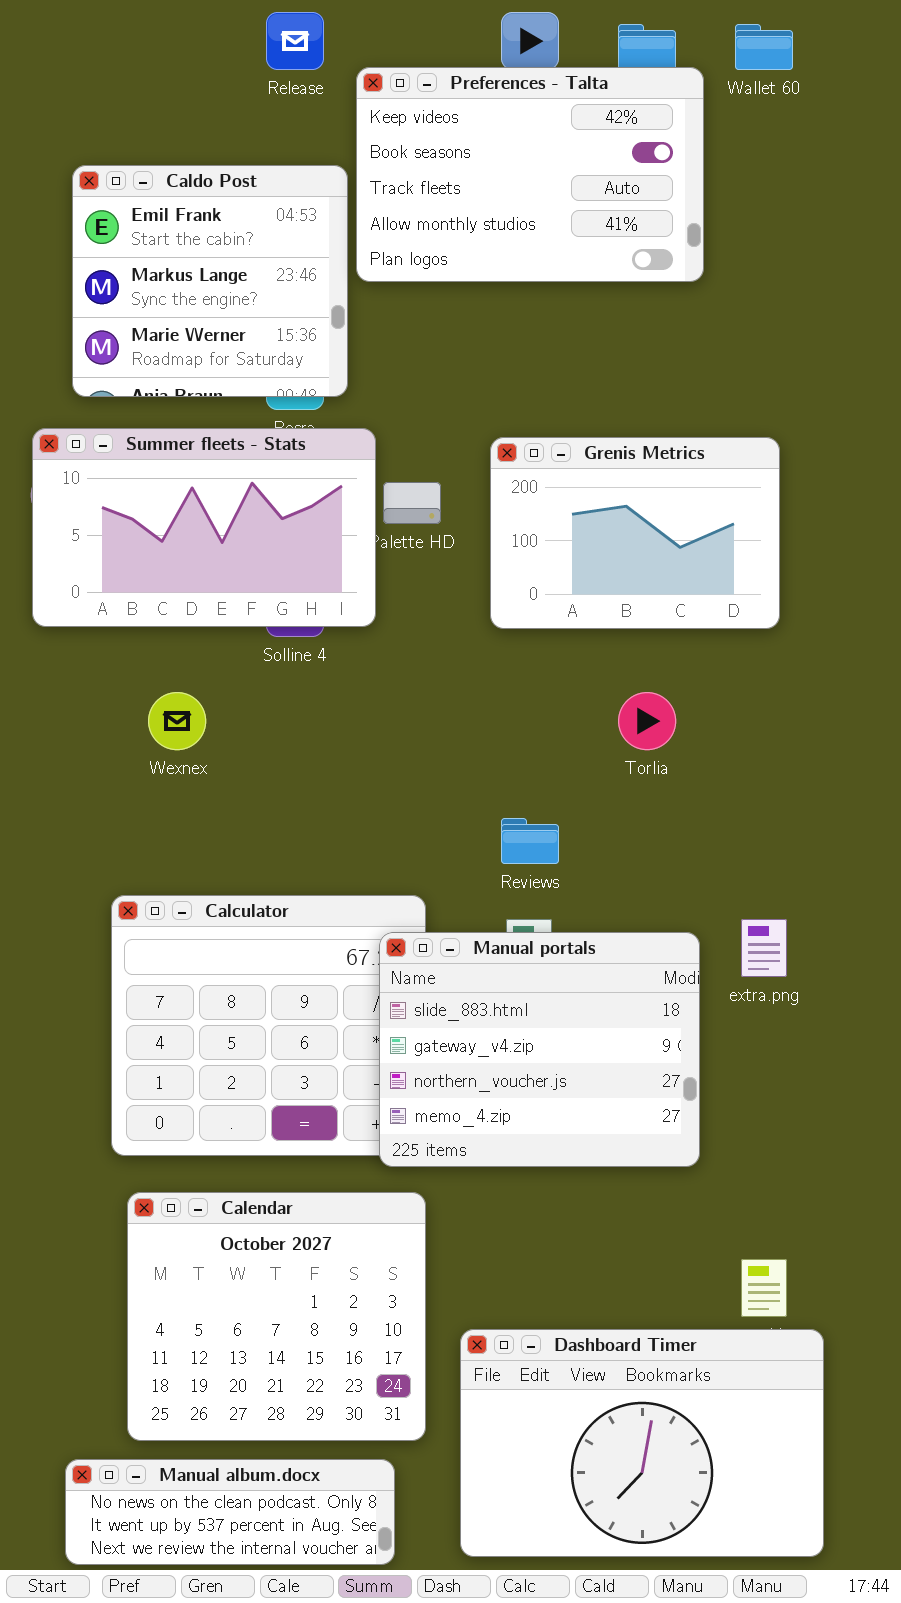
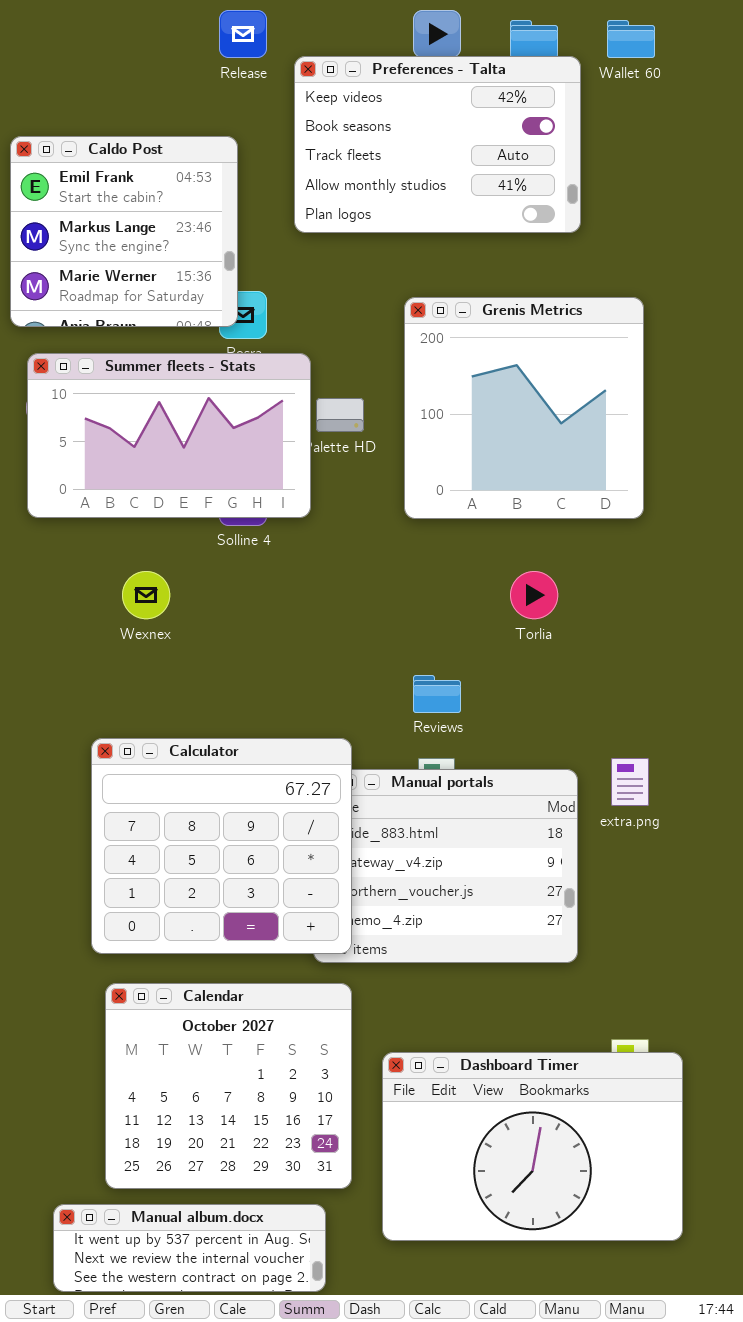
Caldo Post: [72,165,348,397] -> [10,136,238,327], moved
Grenis Metrics: [490,437,780,629] -> [404,297,644,519], resized
Calculator: [111,895,426,1156] -> [91,738,352,954], raised
Dashboard Timer: [460,1329,824,1557] -> [382,1052,683,1241], moved
Manual album.docx: [65,1459,395,1565] -> [53,1204,326,1292], scrolled down 1 row

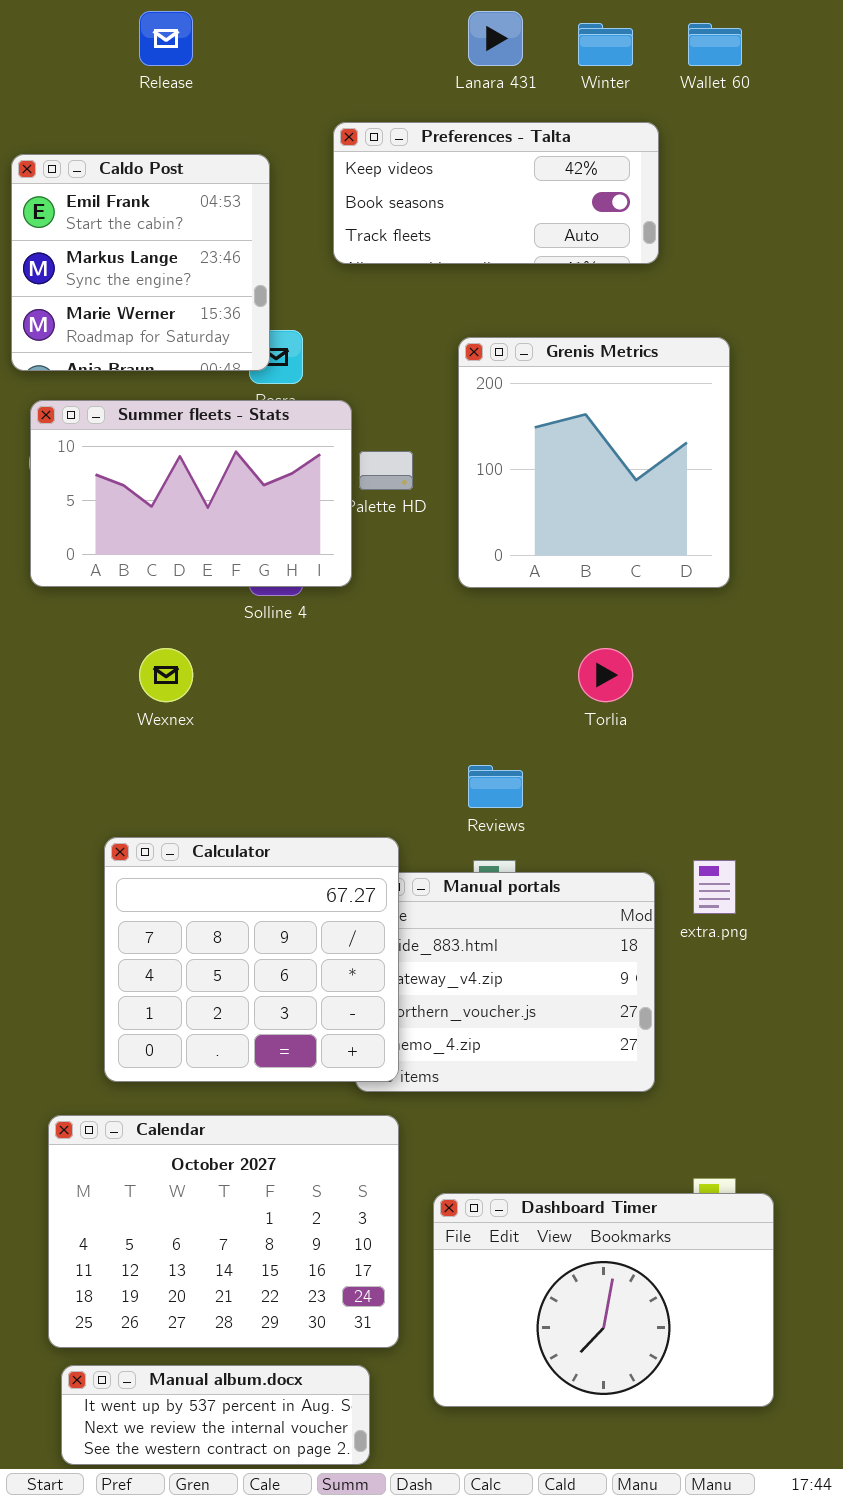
Release: [219,10,267,58] -> [139,11,193,66], moved
Preferences - Talta: [294,56,581,233] -> [333,122,659,264], resized
Calendar: [105,983,352,1189] -> [48,1115,399,1348], resized

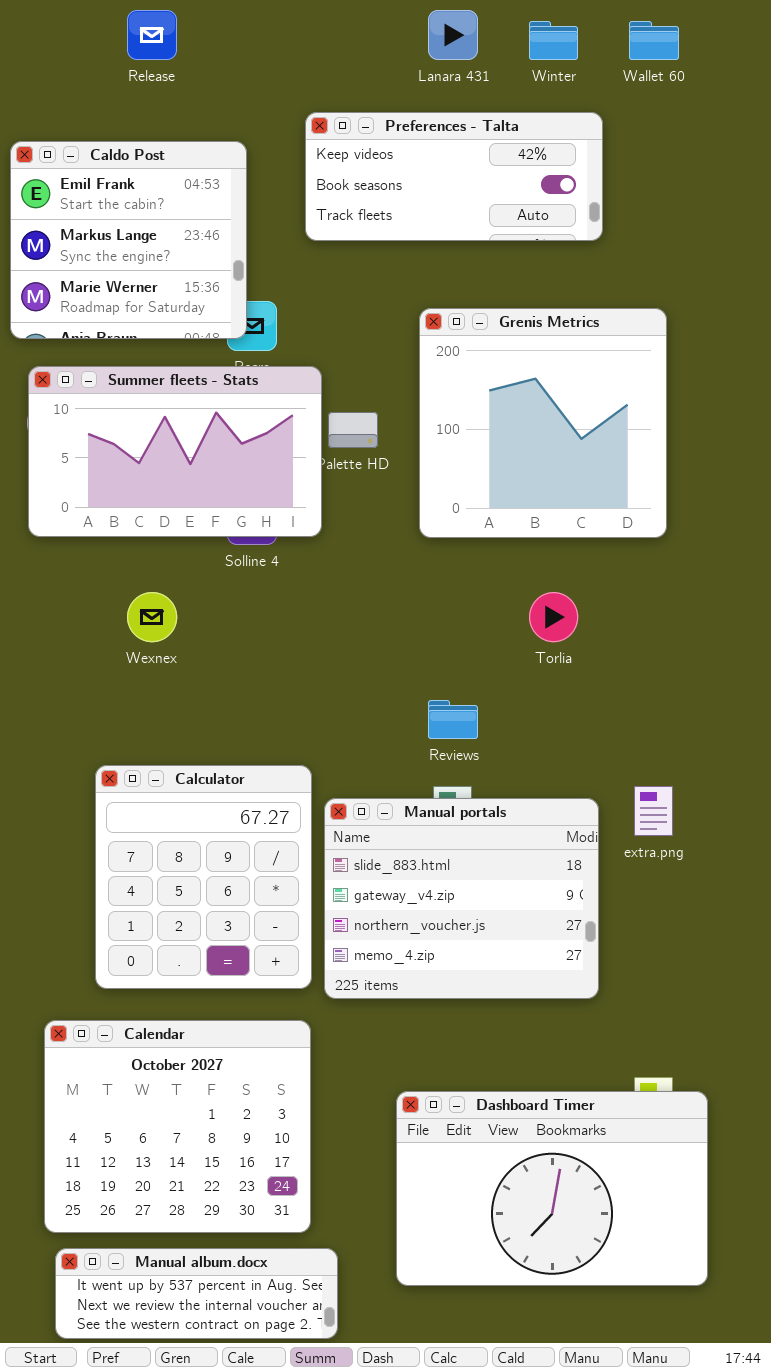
Calculator: [104,837,399,1082] -> [95,765,312,989], resized
Calendar: [48,1115,399,1348] -> [44,1020,311,1233], resized

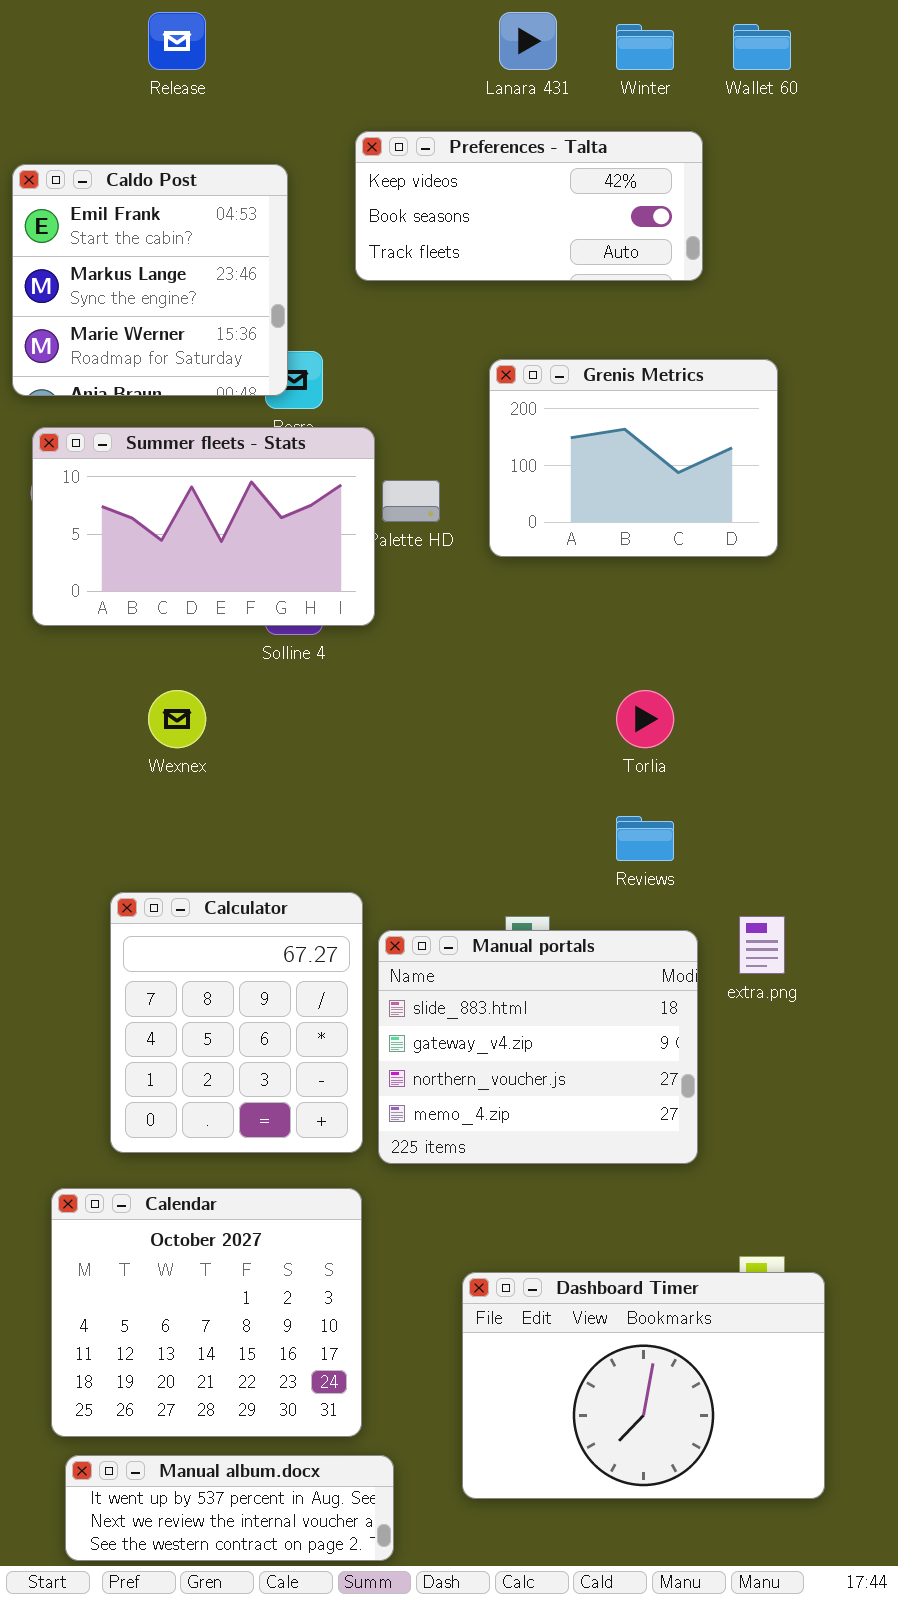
Grenis Metrics: [419,308,667,538] -> [489,359,778,557], resized
Reviews: [428,700,478,739] -> [616,816,674,861], moved

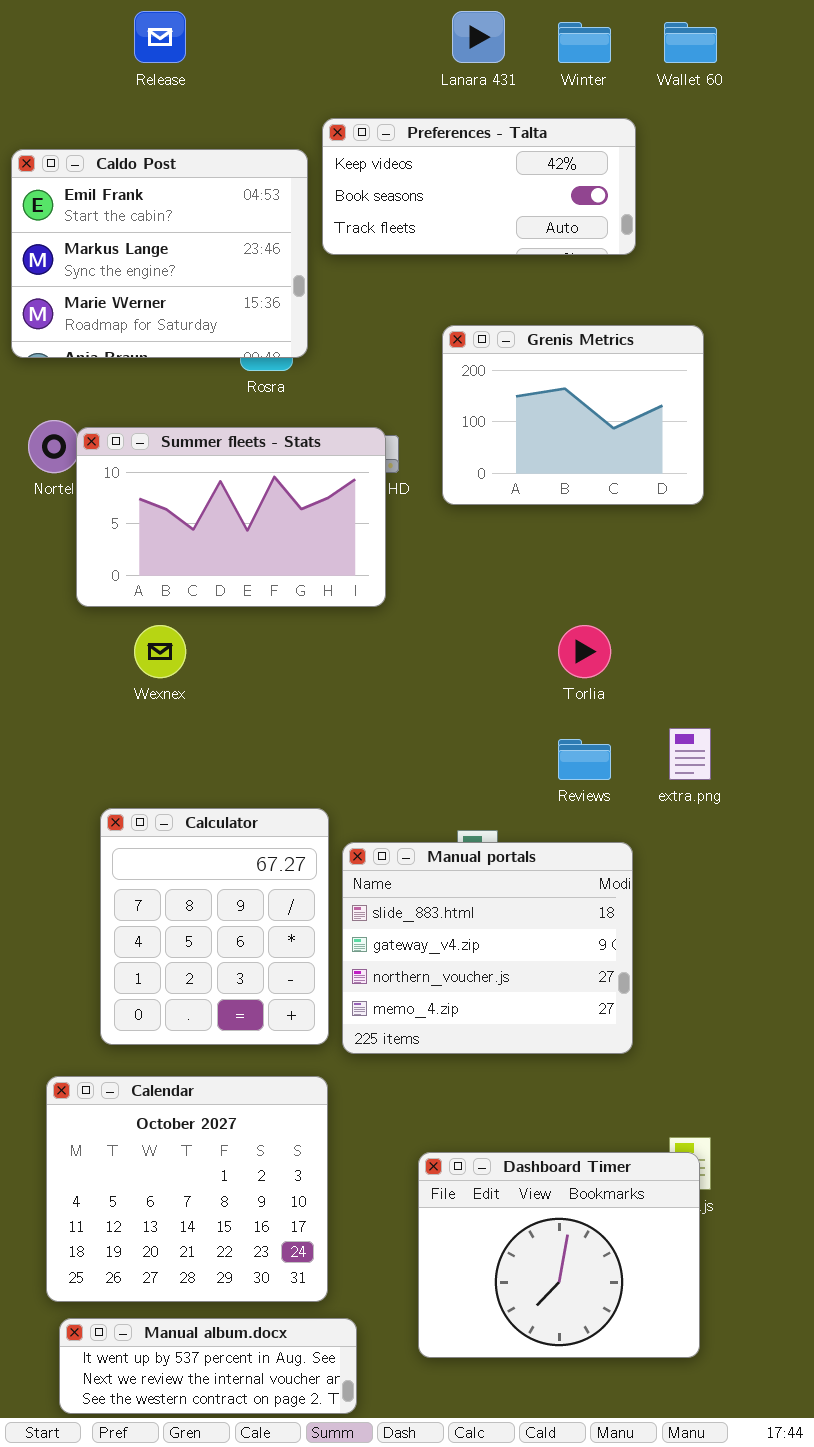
Caldo Post: [12,164,288,396] -> [11,149,308,358], resized
Summer fleets - Stats: [32,427,375,626] -> [76,427,386,607], moved
extra.png: [739,916,785,974] -> [669,728,711,780], moved
Dashboard Timer: [462,1272,825,1499] -> [418,1152,700,1358], resized

